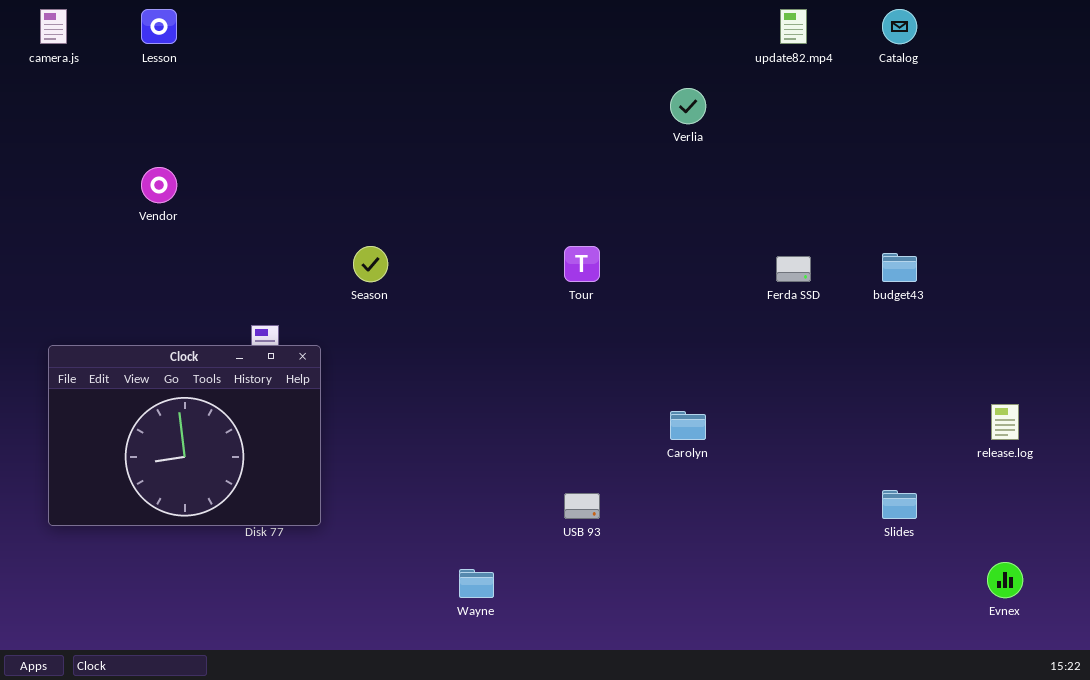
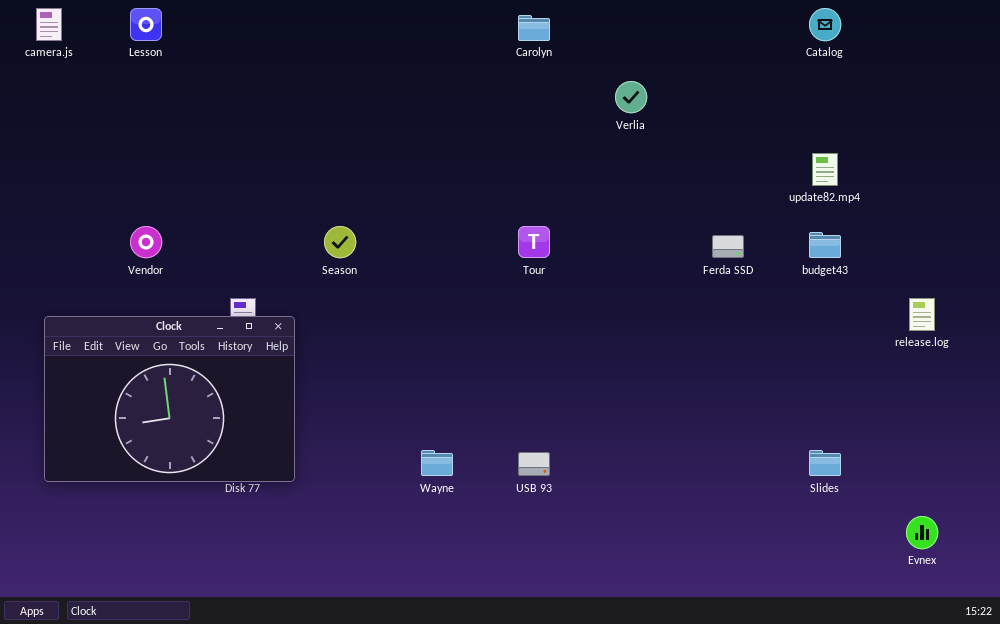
update82.mp4: [780,9,807,44] -> [812,153,838,186], moved
Vendor: [141,167,177,203] -> [130,226,162,258], moved
release.log: [991,404,1019,440] -> [909,298,935,331], moved
Carolyn: [670,411,706,440] -> [518,15,550,41], moved
Wayne: [459,569,494,598] -> [421,450,453,476], moved

